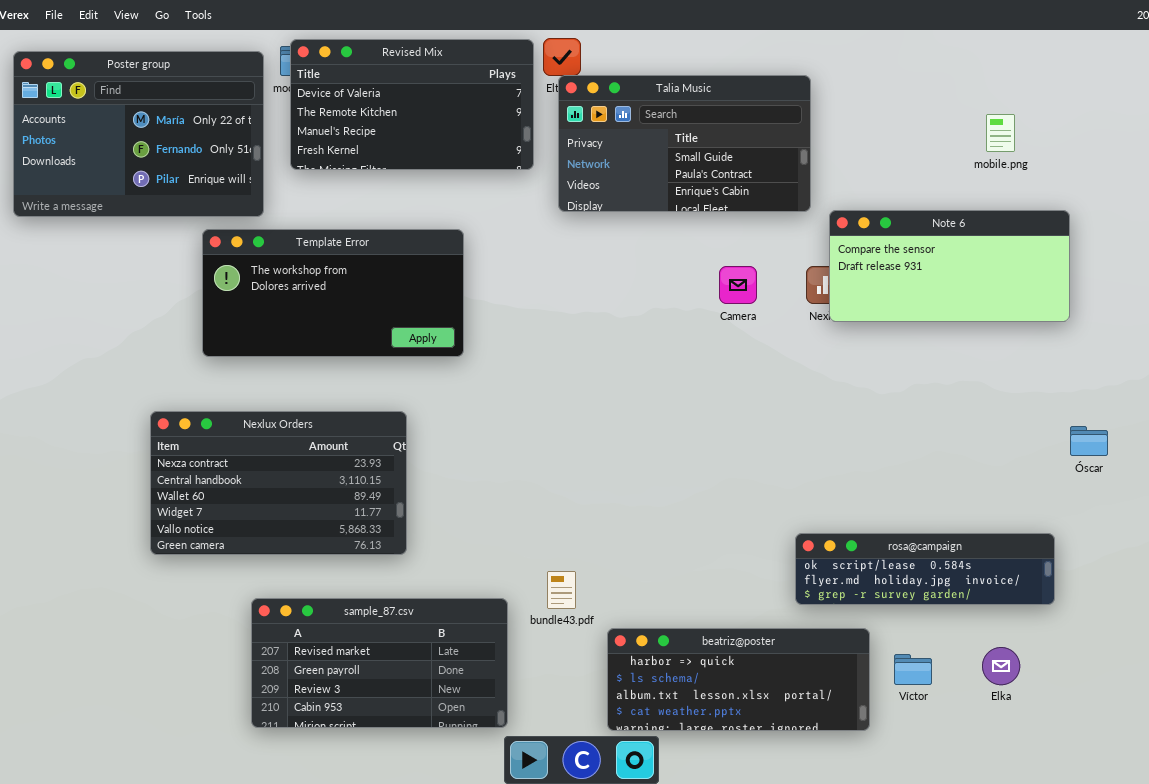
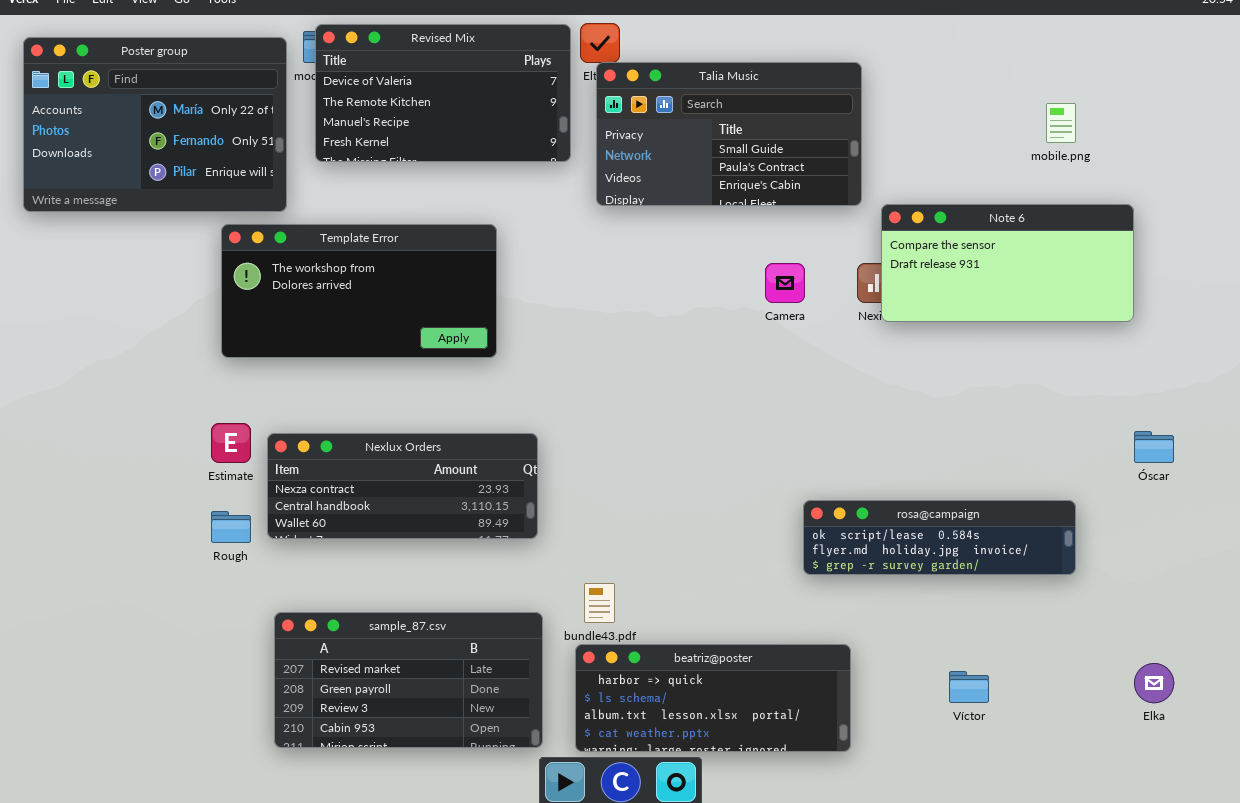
Nexlux Orders: [150,411,407,555] -> [267,433,538,539], moved, resized
rosa@campaign: [795,533,1055,605] -> [803,500,1076,575], moved
beatriz@poster: [607,628,870,731] -> [575,644,851,752], moved
Elka: [982,647,1020,685] -> [1134,663,1174,703], moved

